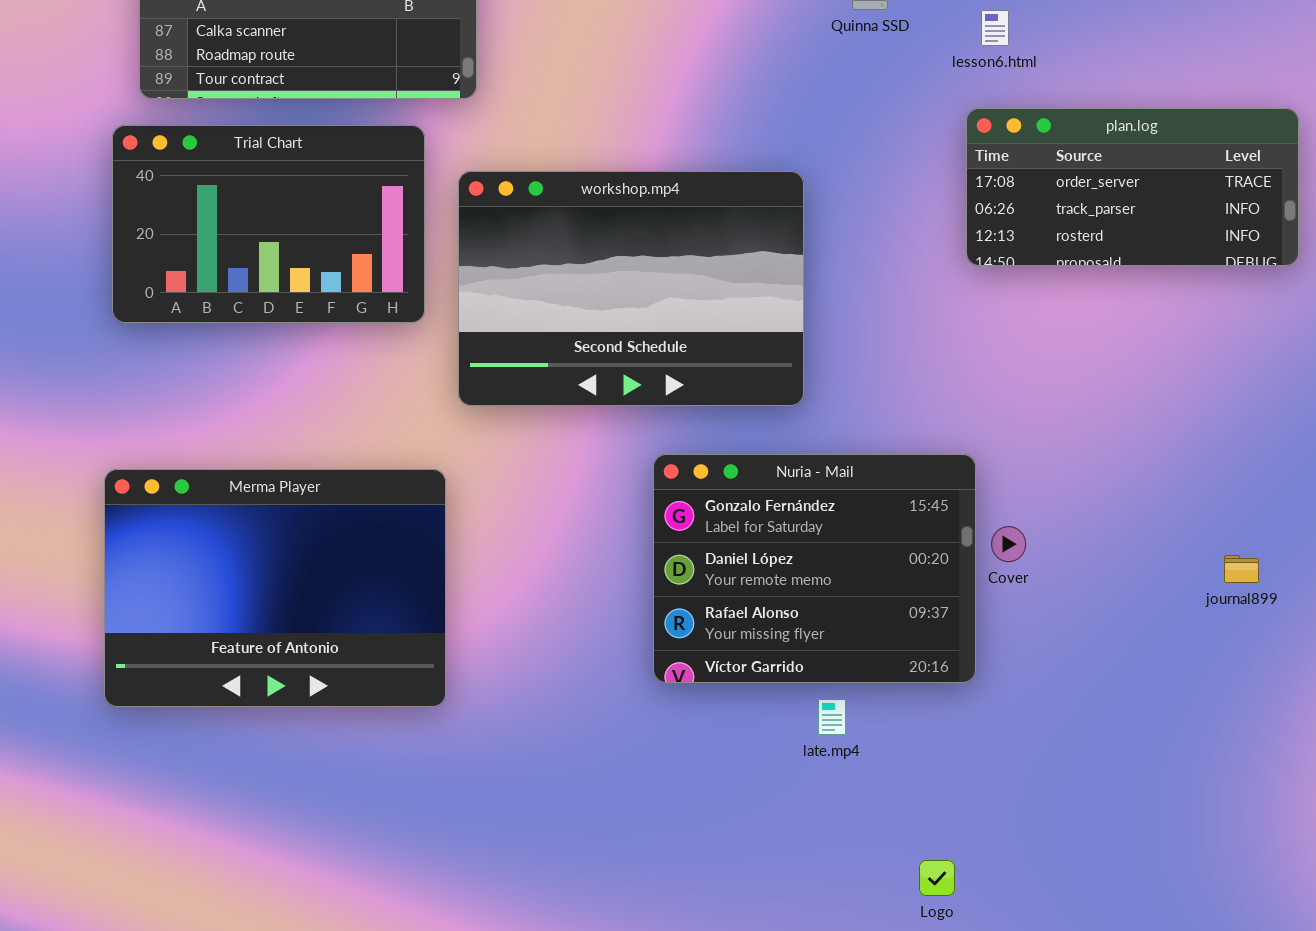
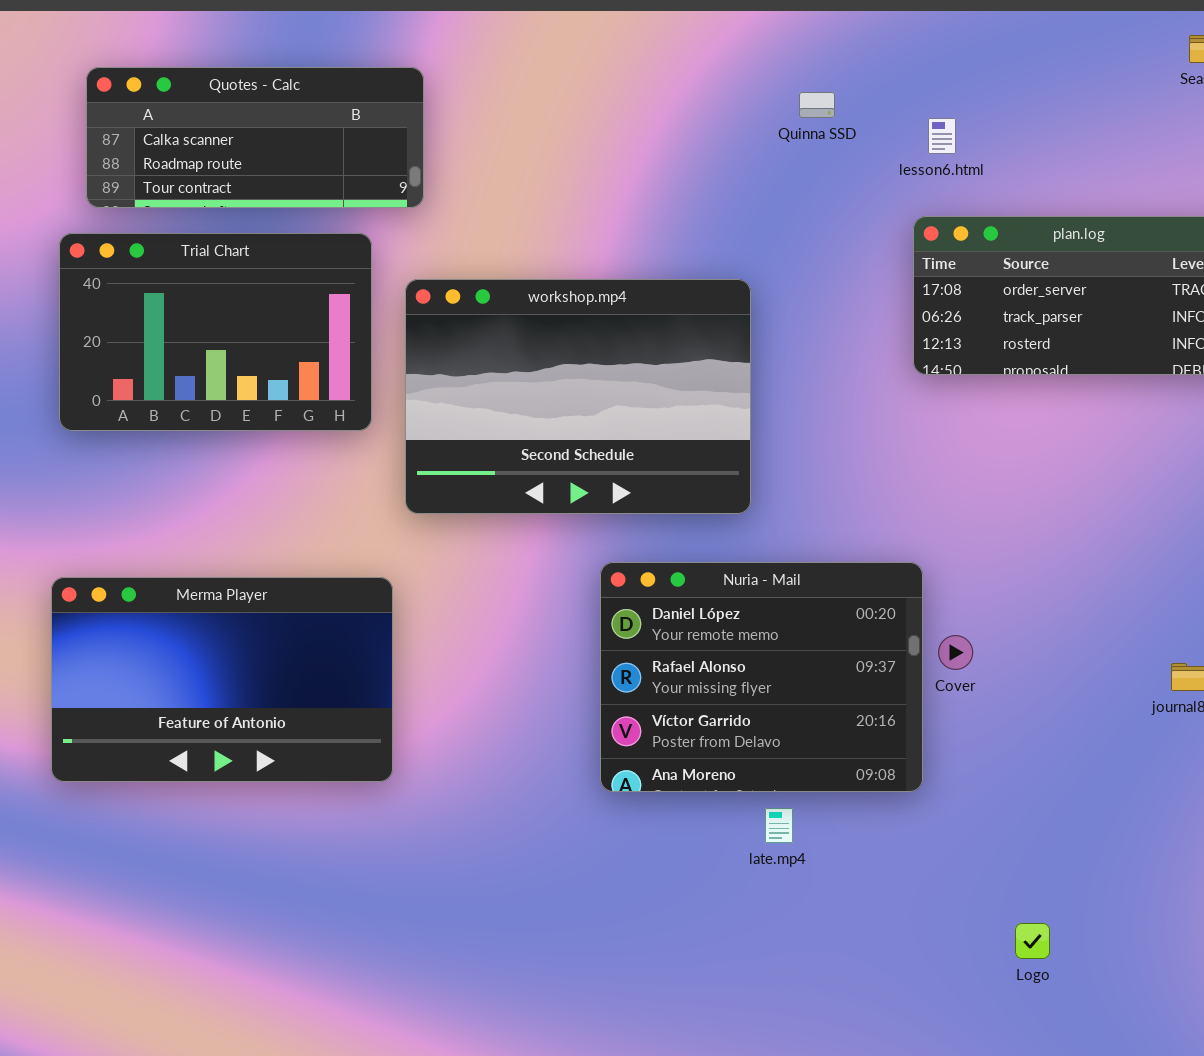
Nuria - Mail: [653,454,976,683] -> [600,562,923,792], scrolled down 1 row
Merma Player: [104,469,446,707] -> [51,577,393,782], resized
Logo: [919,860,955,896] -> [1015,923,1050,959], moved

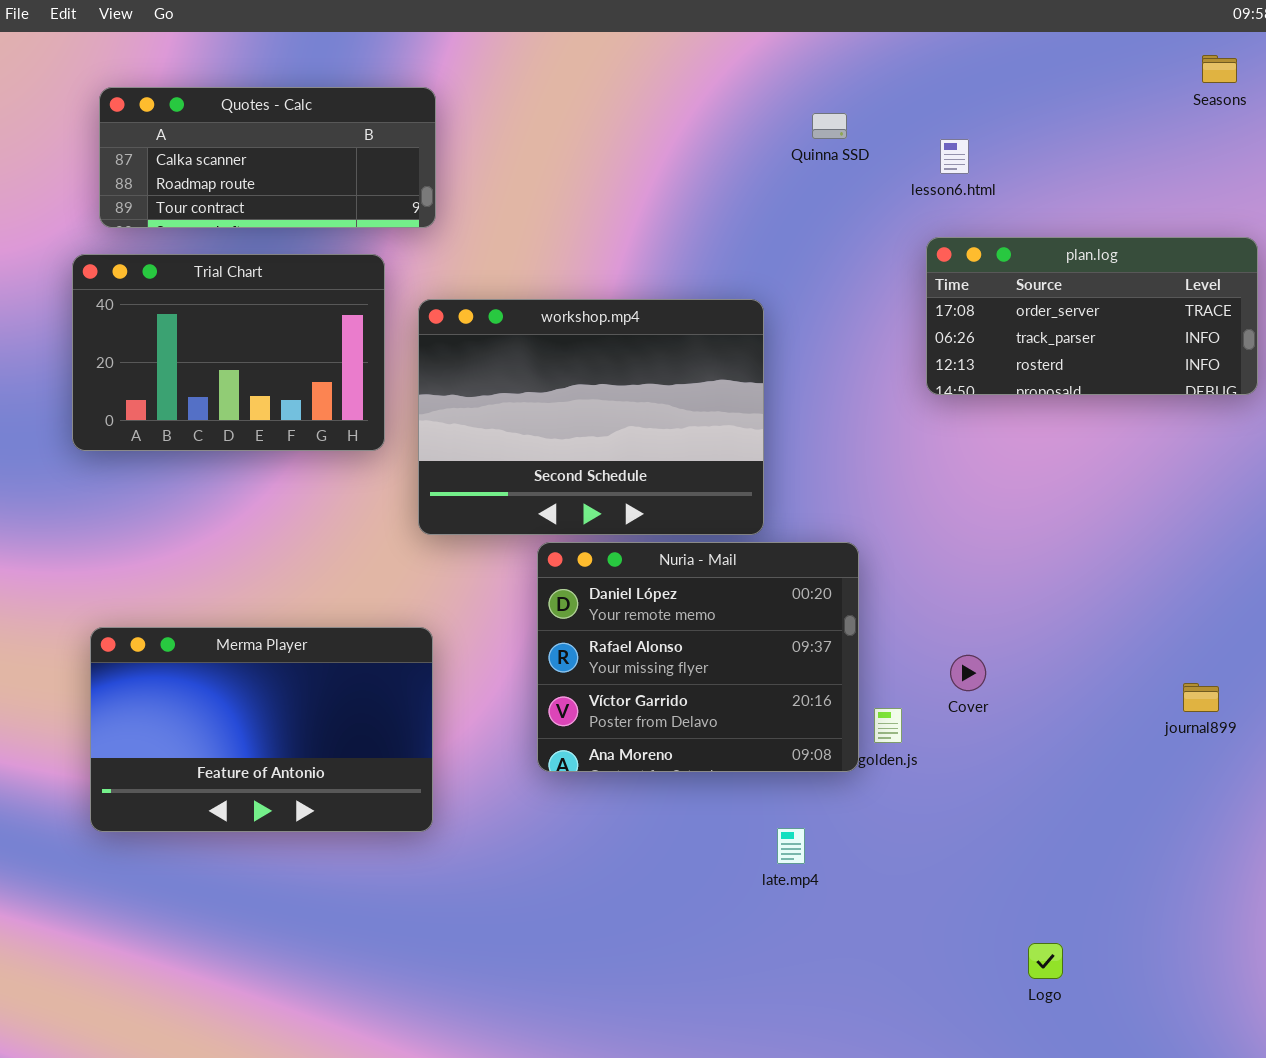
Nuria - Mail: [600,562,923,792] -> [537,542,859,772], moved
Merma Player: [51,577,393,782] -> [90,627,433,832], moved

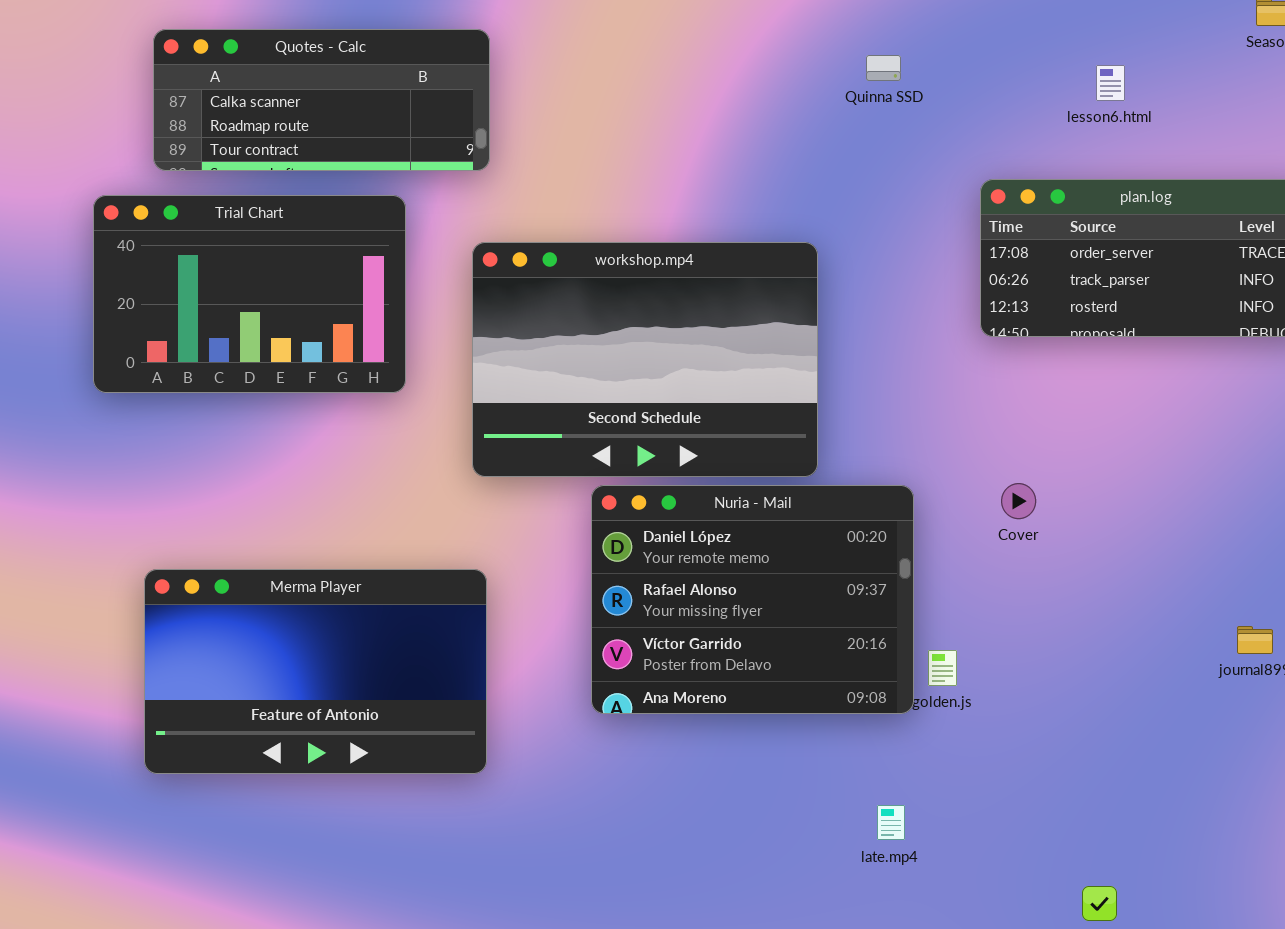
lesson6.html: [940,139,969,174] -> [1096,65,1125,101], moved
Trial Chart: [72,254,385,451] -> [93,195,406,393], moved
Cover: [950,655,986,691] -> [1001,483,1036,519], moved
late.mp4: [777,828,805,864] -> [877,805,905,840], moved

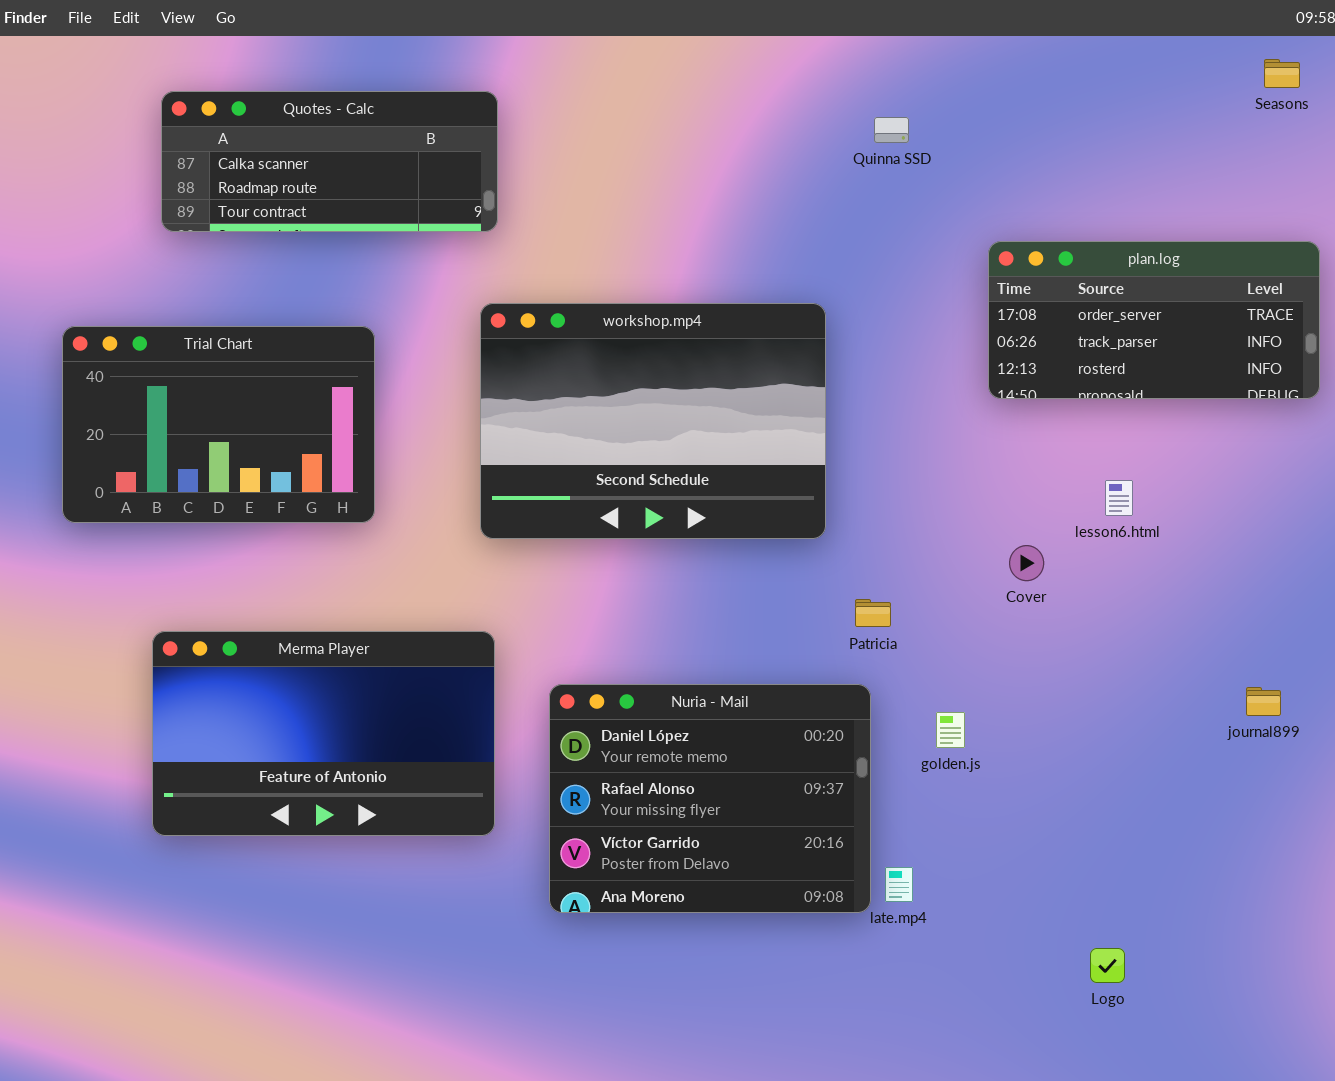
lesson6.html: [1096,65,1125,101] -> [1105,480,1133,516], moved
Trial Chart: [93,195,406,393] -> [62,326,375,523], moved
Nuria - Mail: [591,485,914,714] -> [549,684,871,913], moved

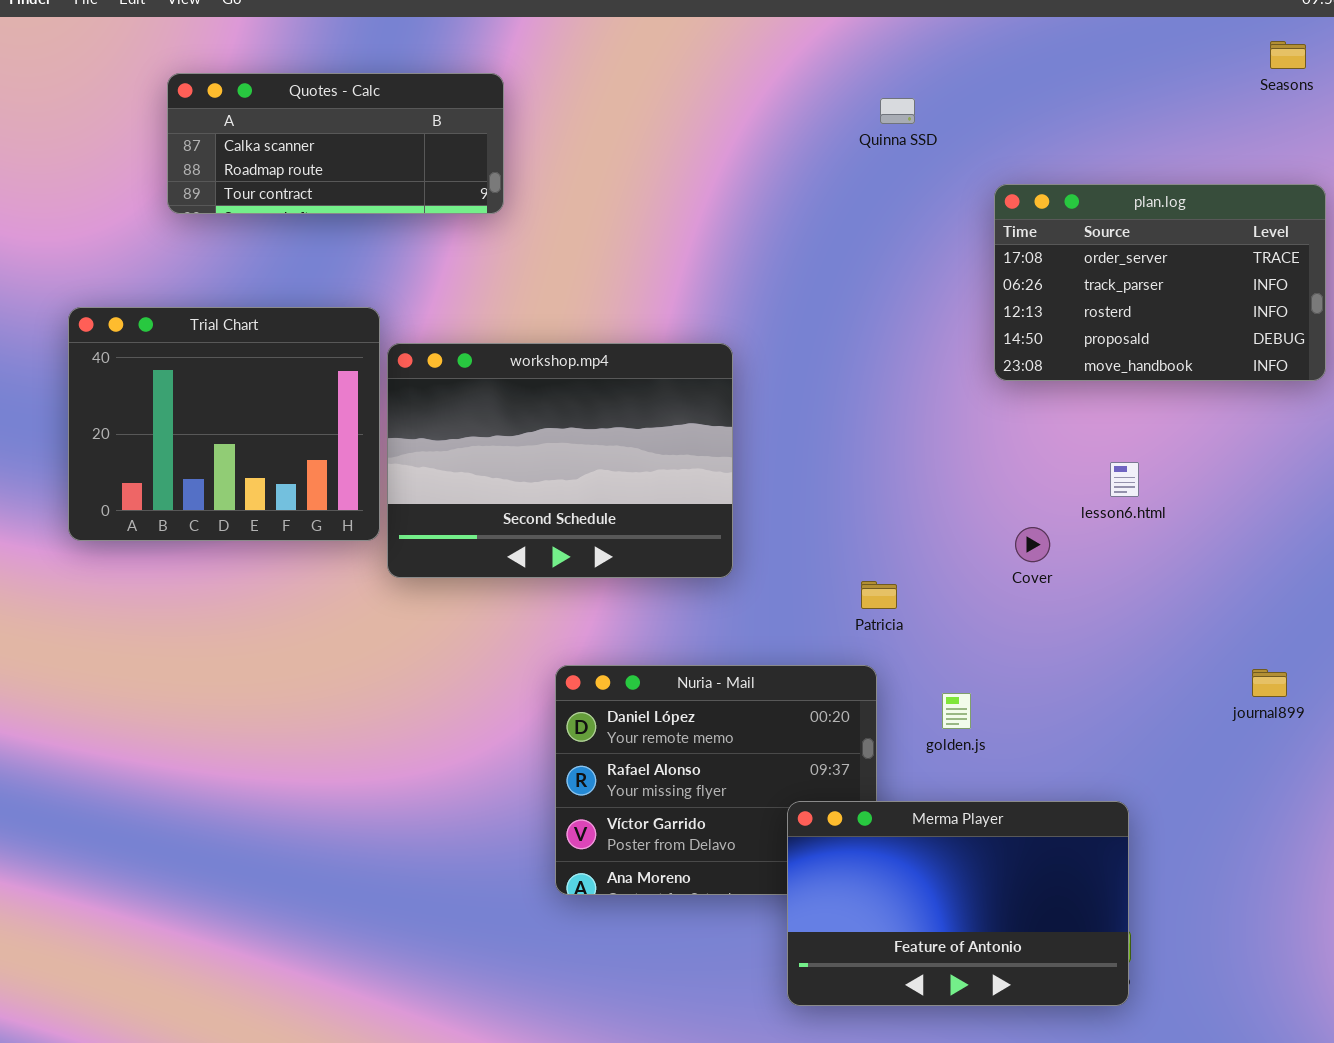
plan.log: [988,241,1320,399] -> [994,184,1326,381], resized
workshop.mp4: [480,303,826,539] -> [387,343,733,578], moved
Trial Chart: [62,326,375,523] -> [68,307,380,541], resized
Merma Player: [152,631,495,836] -> [787,801,1129,1006], moved

